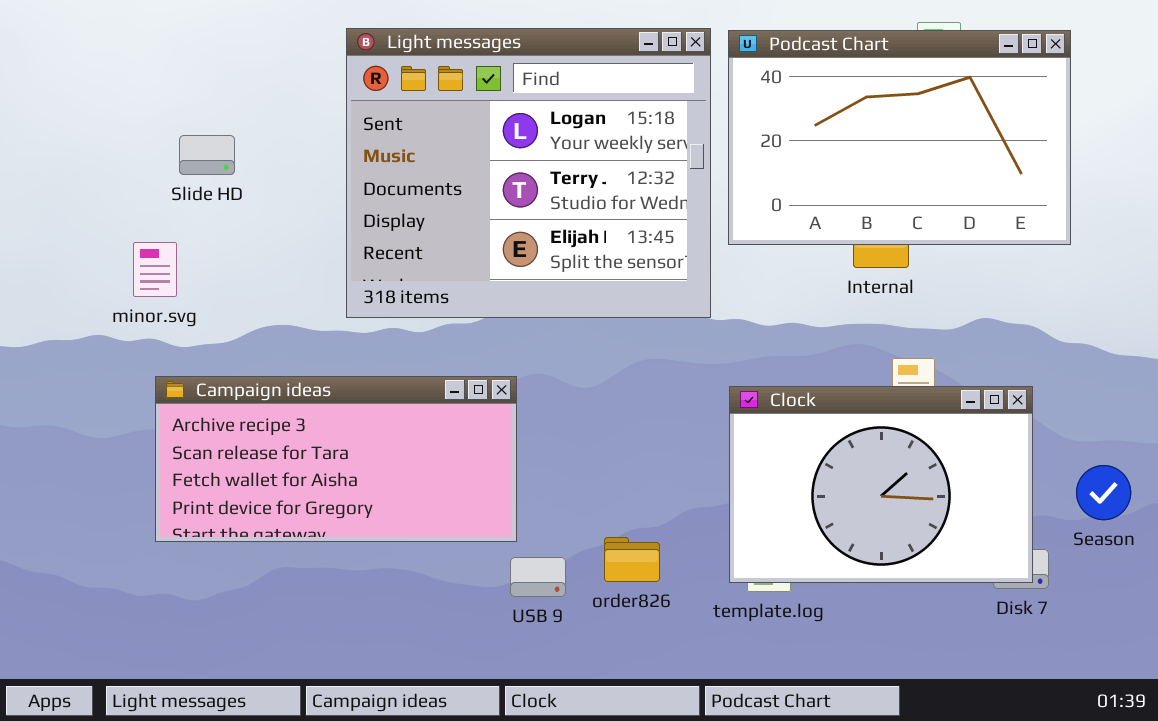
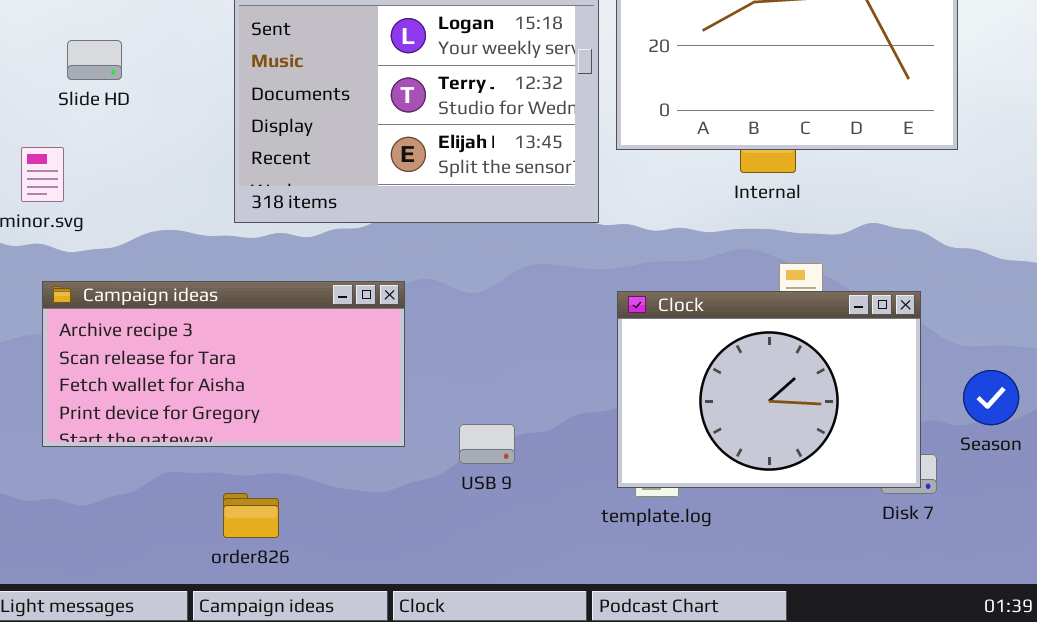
order826: [604,537,660,582] -> [223,493,279,538], moved
USB 9: [510,557,566,597] -> [459,424,515,464], moved

